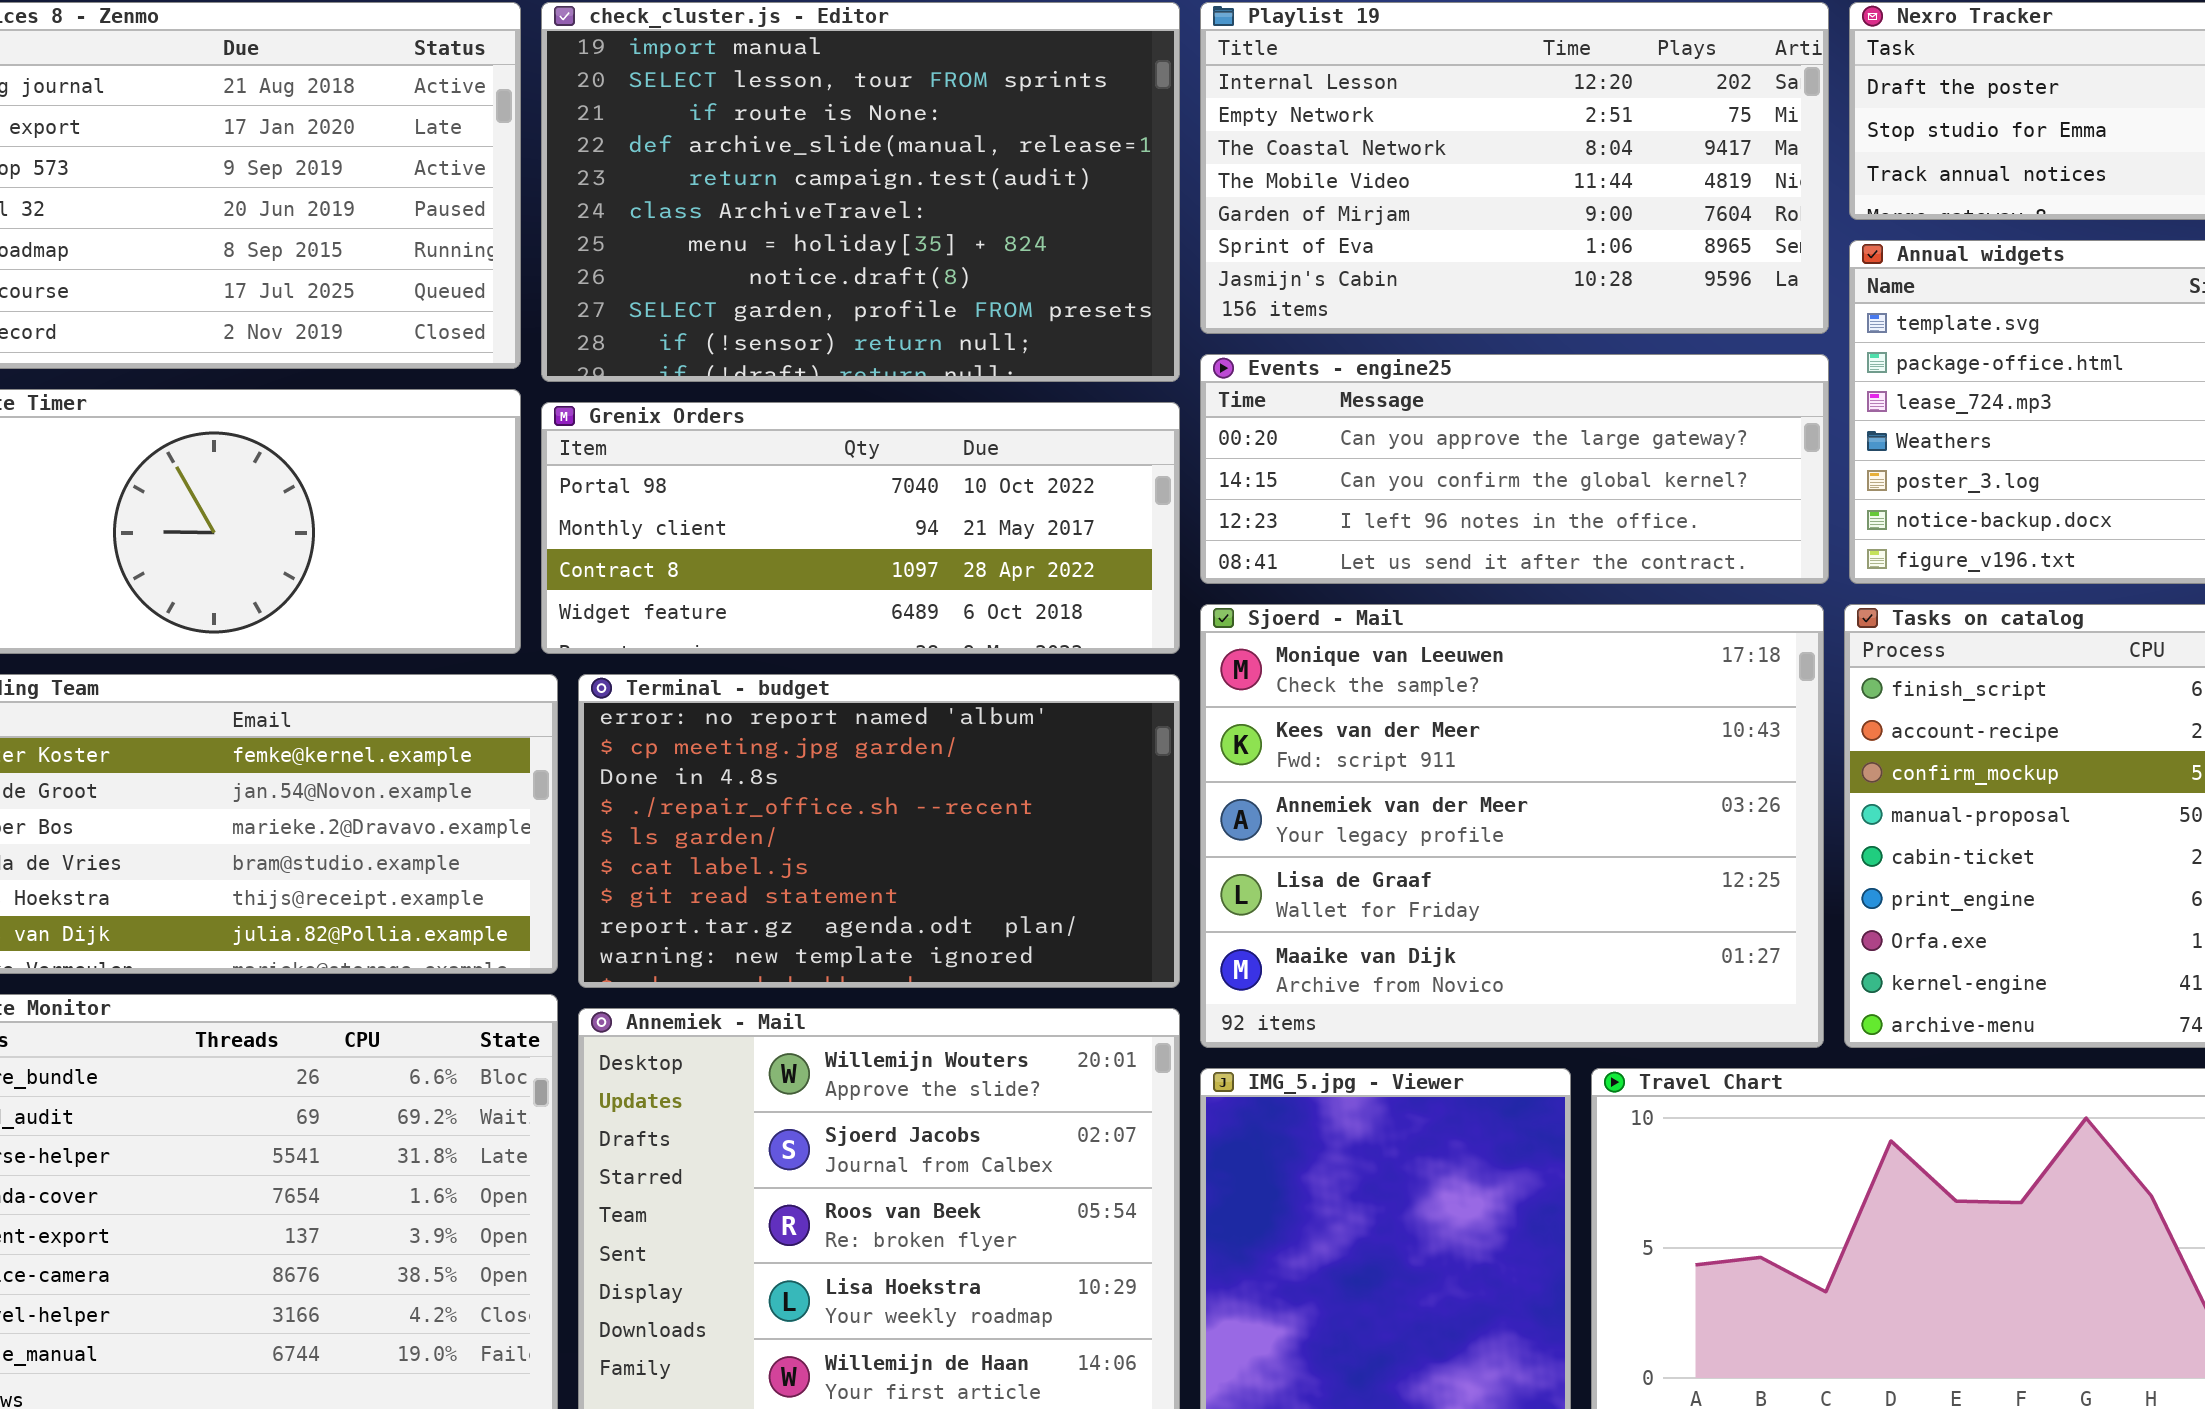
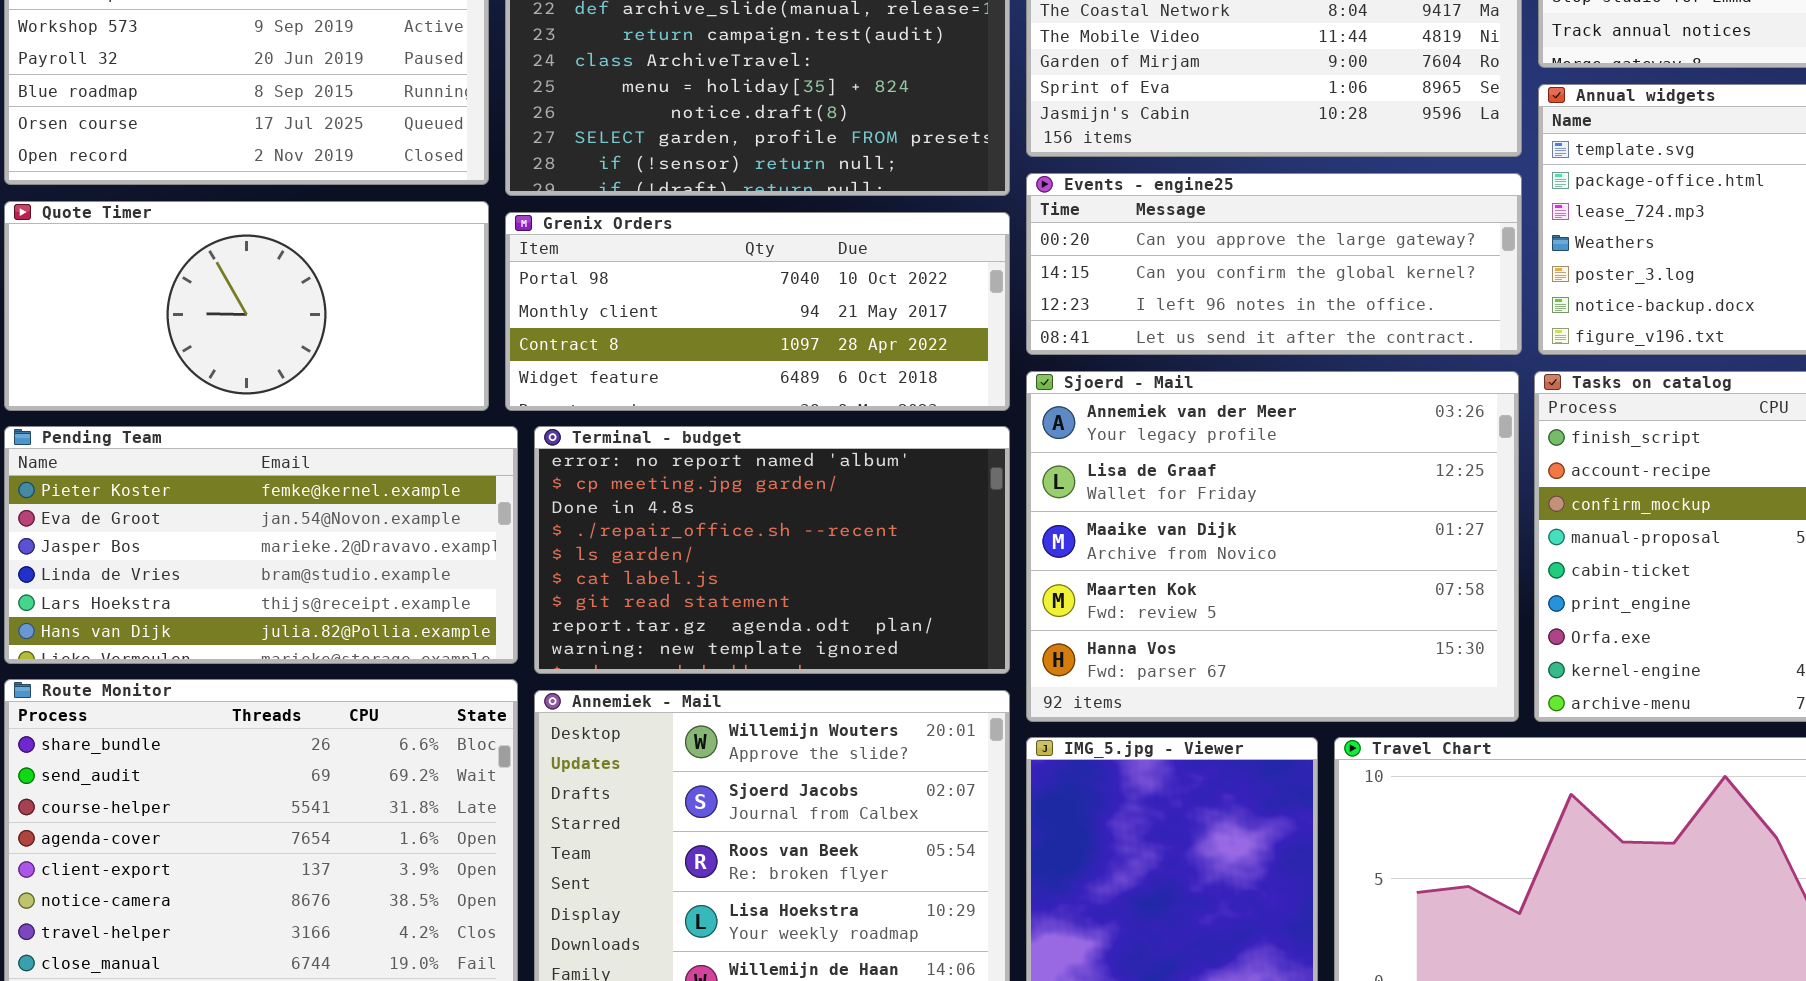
Sjoerd - Mail: [1200,604,1824,1048] -> [1026,371,1519,722], scrolled down 2 rows

